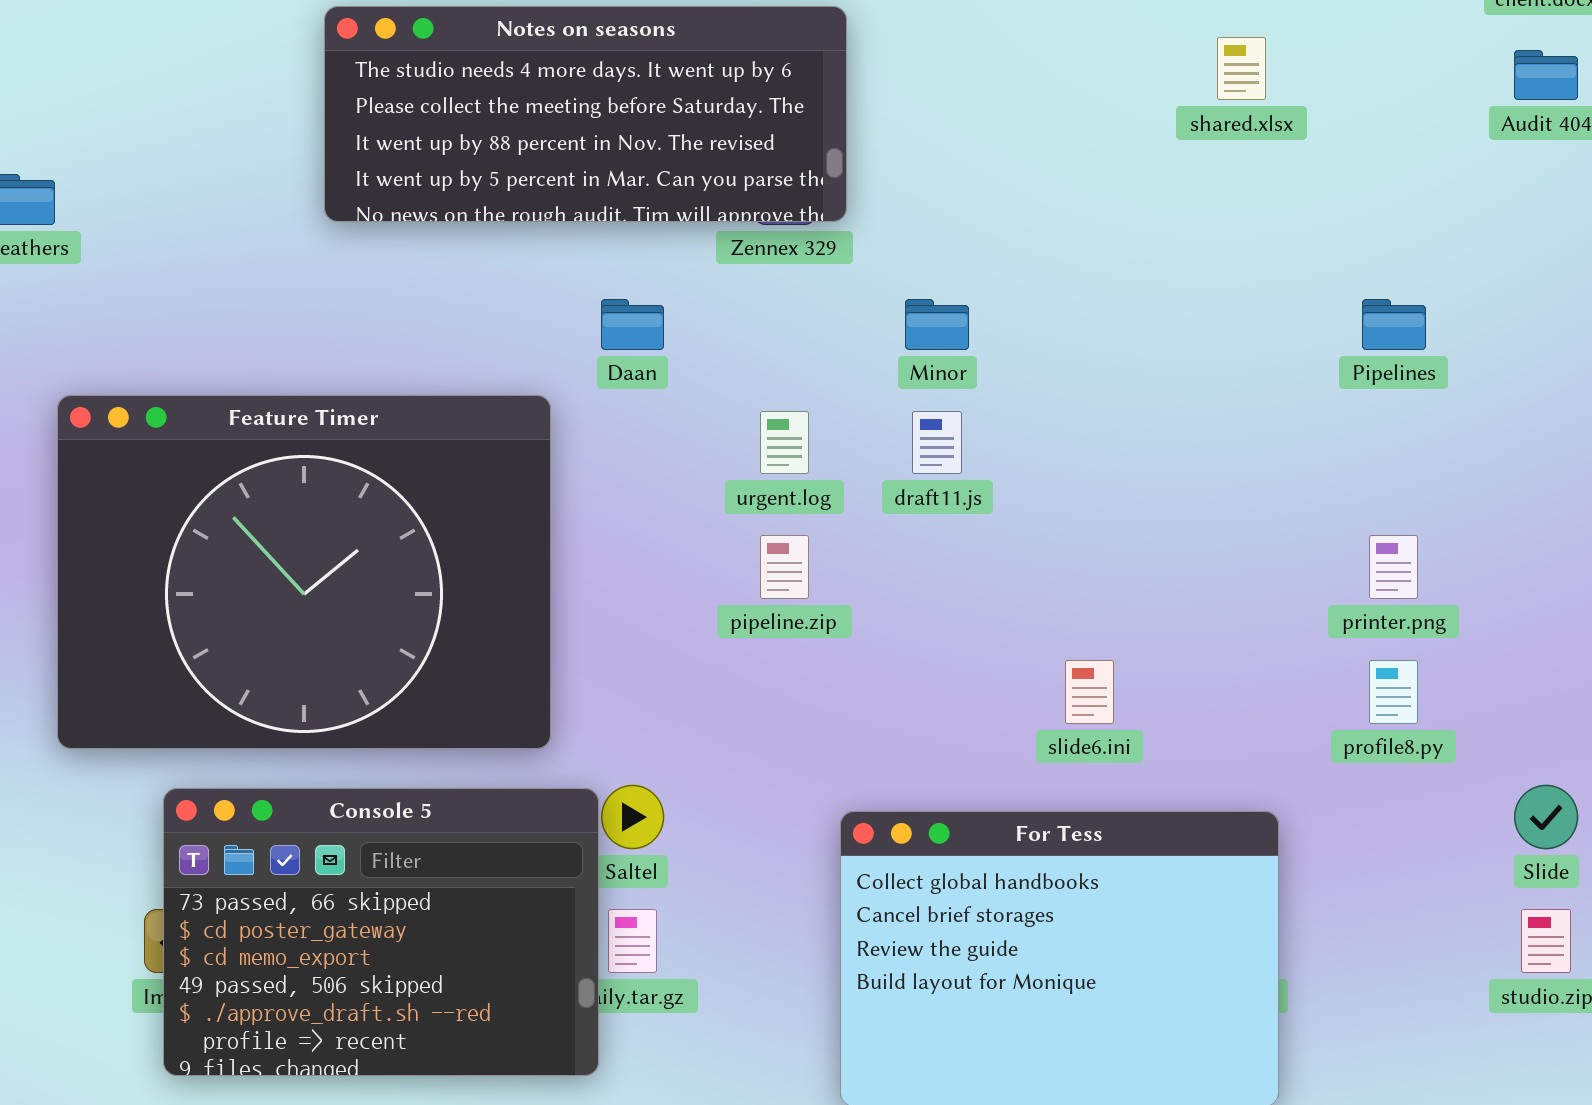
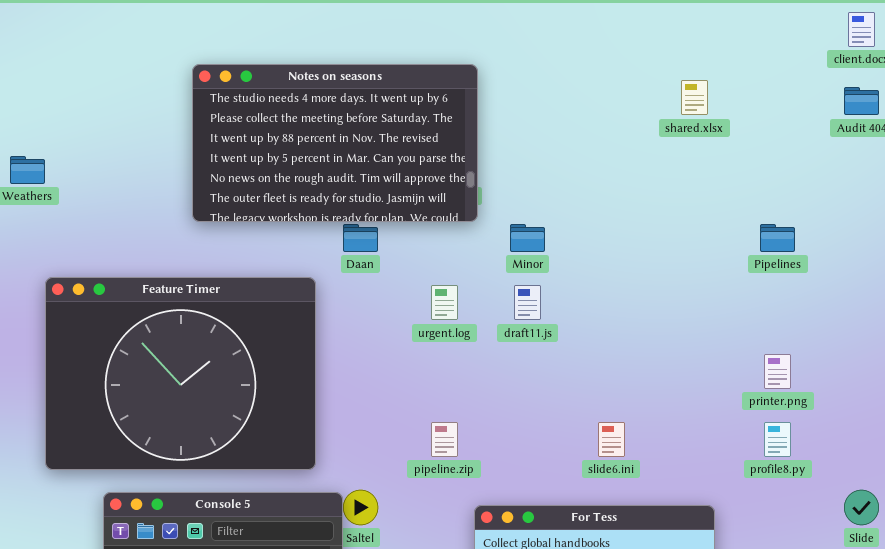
Notes on seasons: [324,6,847,222] -> [192,64,478,222], resized
pipeline.zip: [760,535,809,599] -> [431,422,458,457], moved

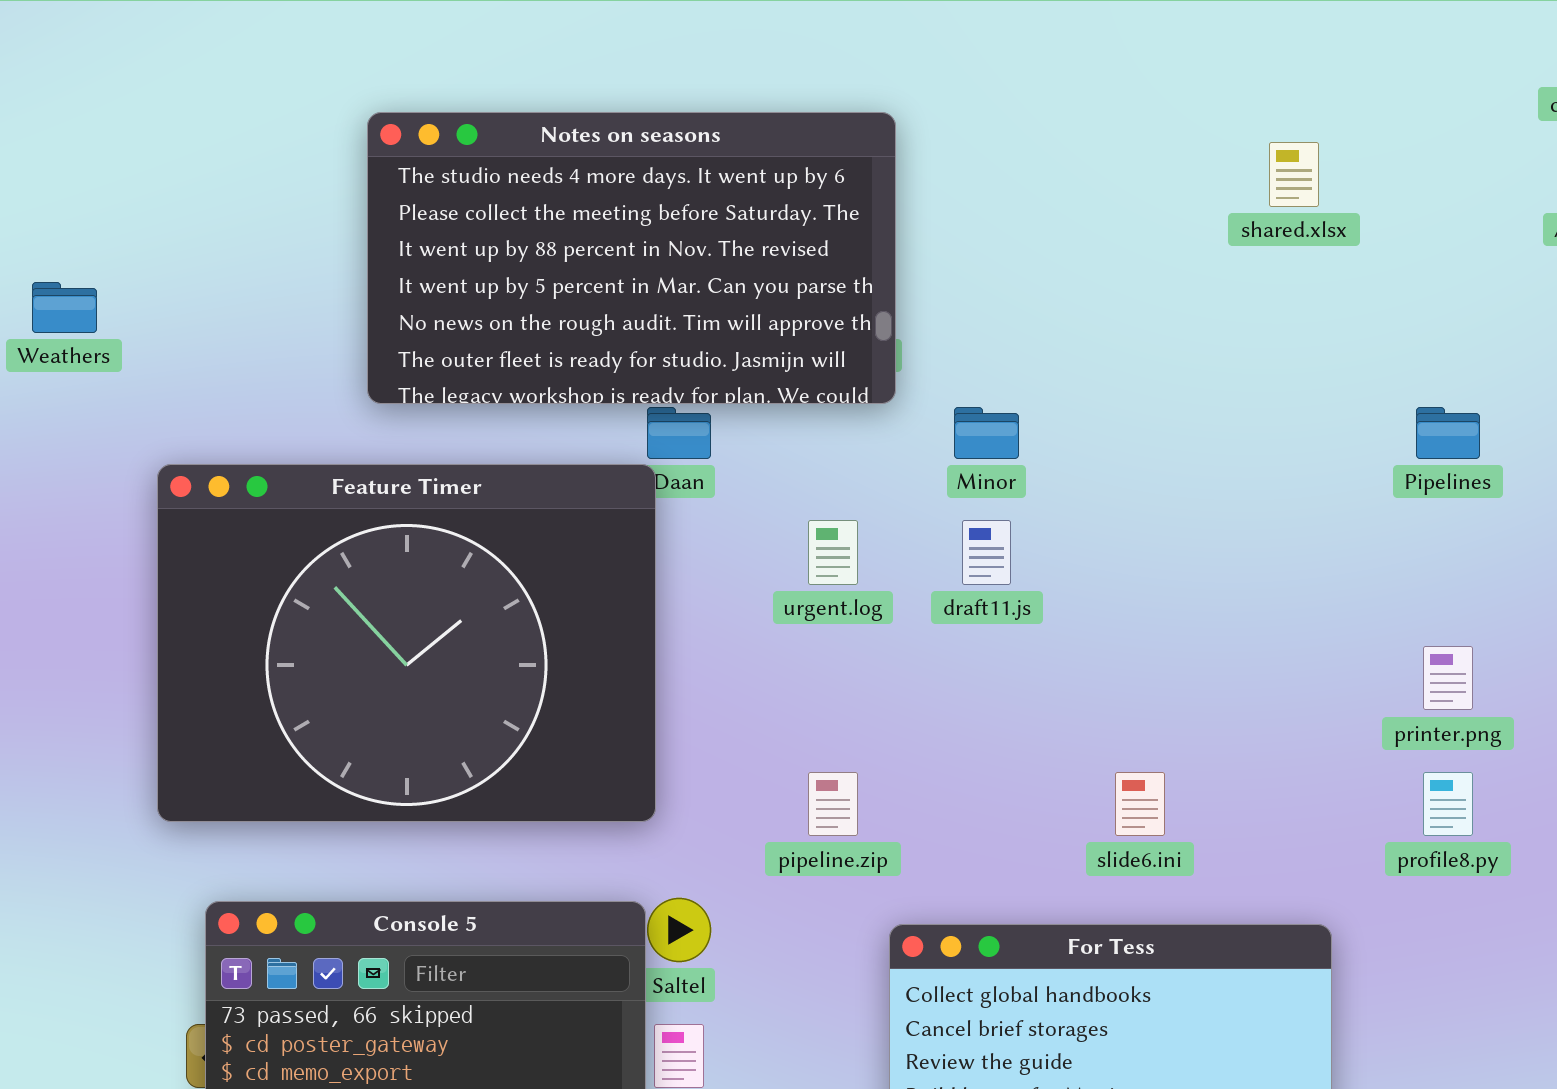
Feature Timer: [45,277,316,470] -> [157,464,656,822], moved

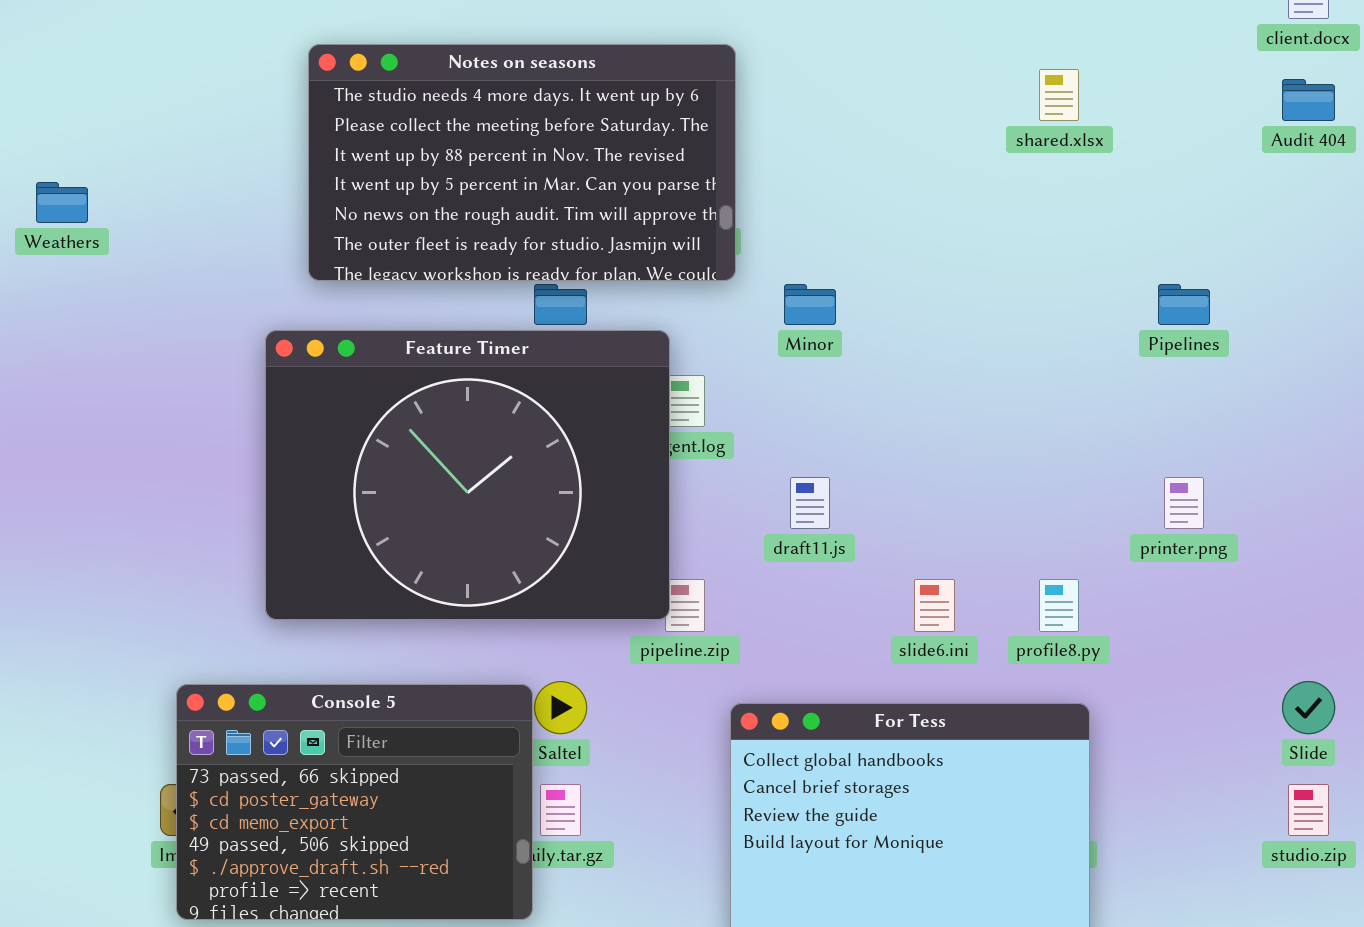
Feature Timer: [157,464,656,822] -> [265,330,670,620], moved
draft11.js: [962,520,1011,585] -> [790,477,830,529], moved
profile8.py: [1423,772,1473,836] -> [1039,579,1079,632], moved

